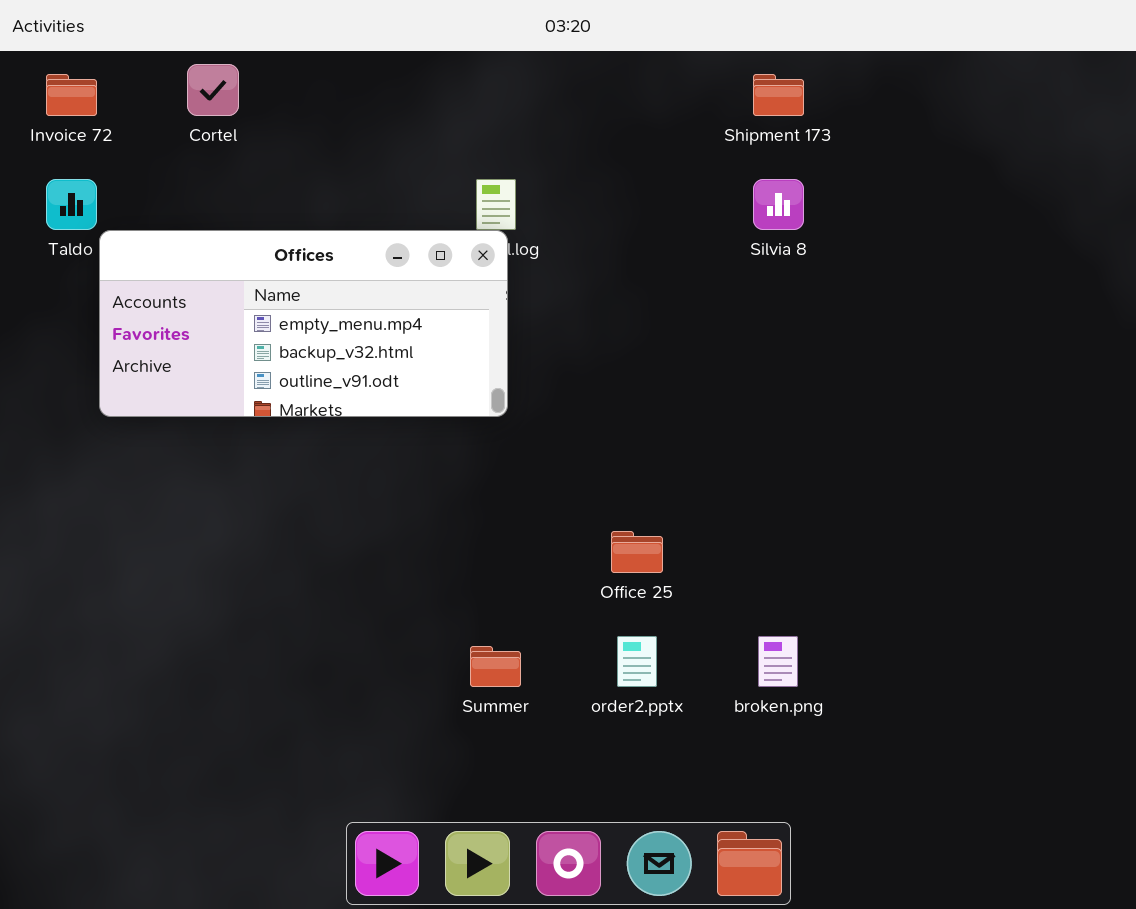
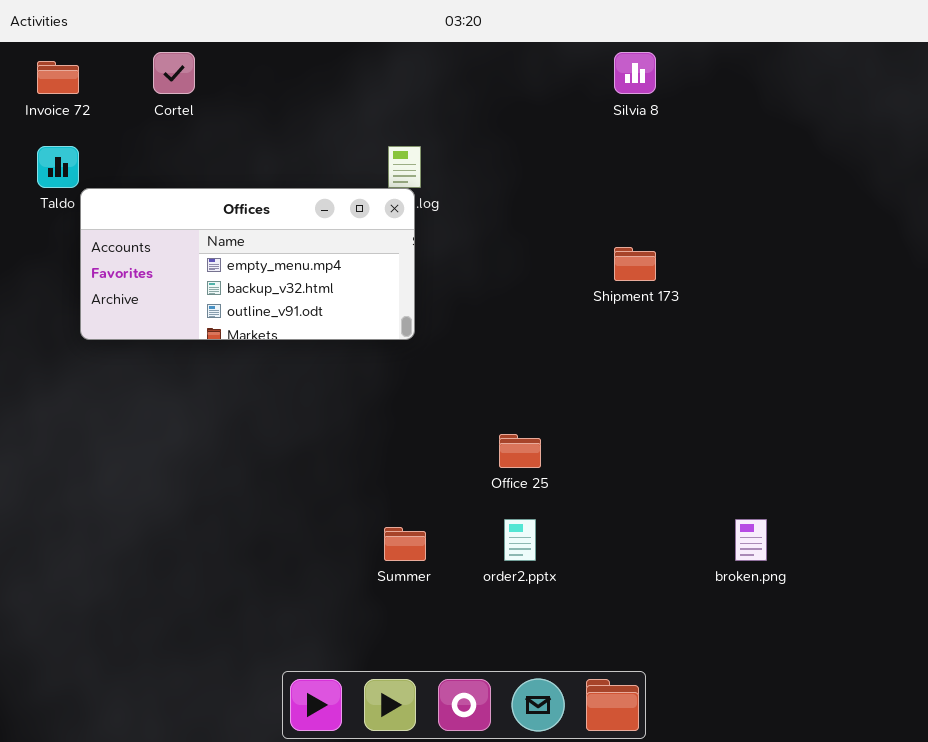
Shipment 173: [753,74,804,116] -> [614,247,656,281], moved
Silvia 8: [753,179,804,230] -> [614,52,656,94], moved
broken.png: [758,636,798,687] -> [735,519,767,561], moved

